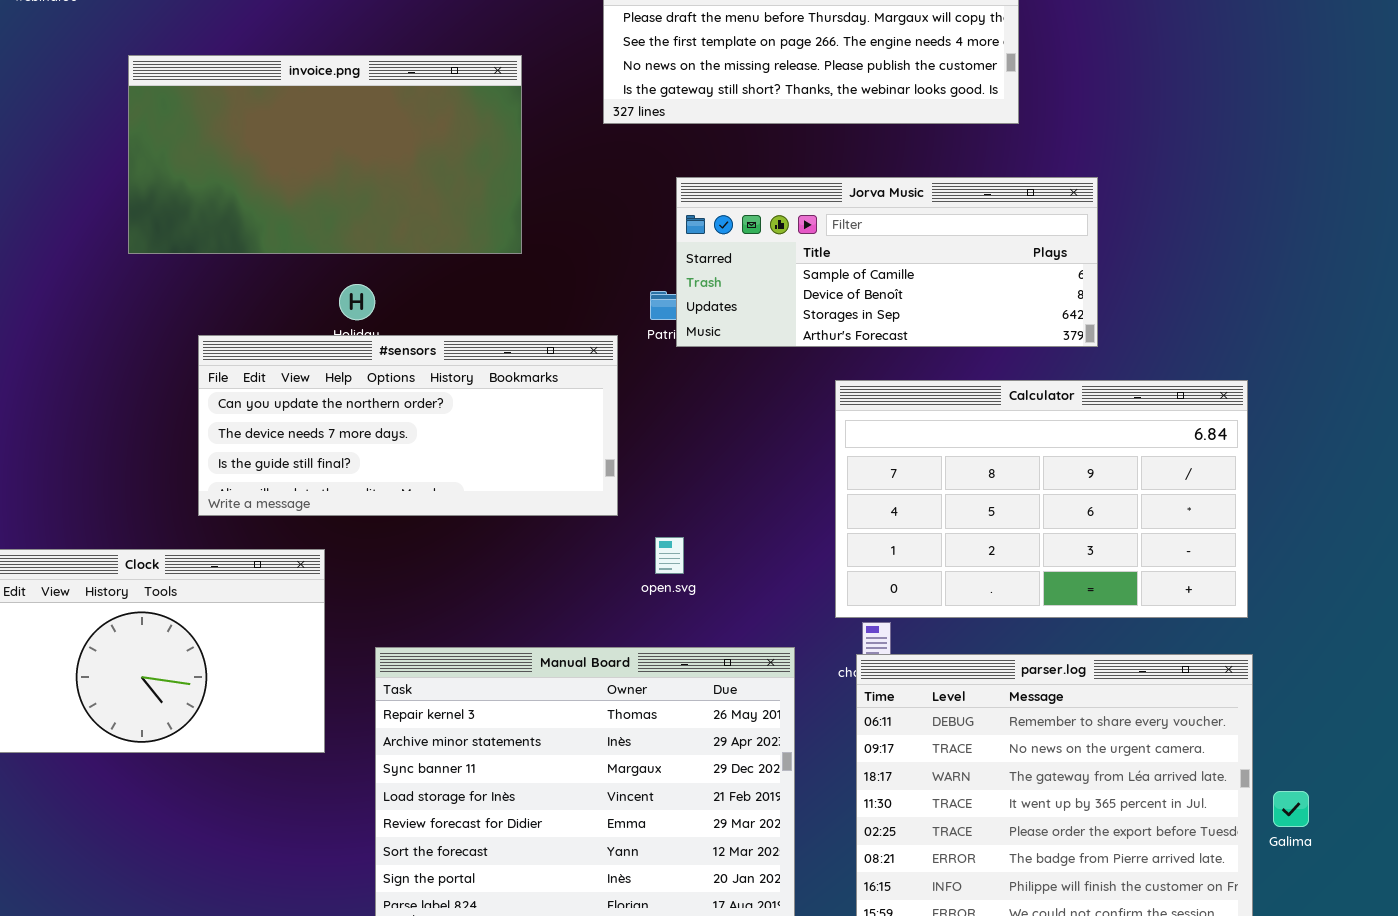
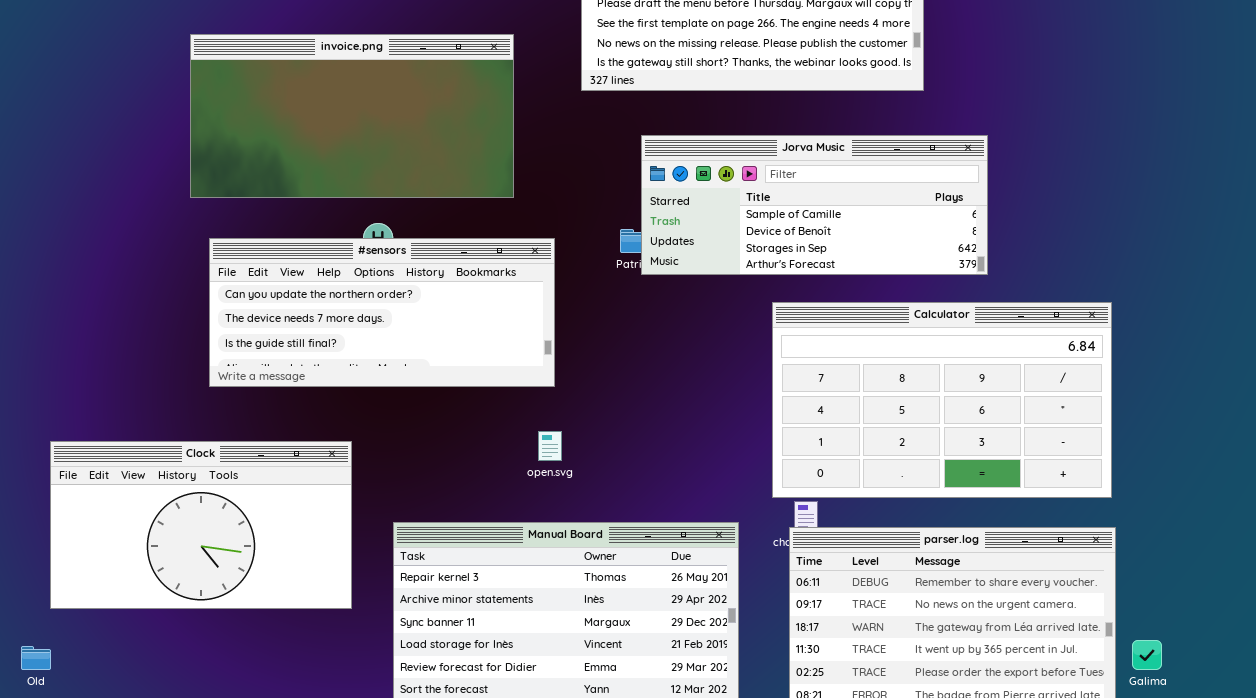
#sensors: [198,335,618,516] -> [209,238,555,387], moved
open.svg: [655,537,684,574] -> [538,431,562,461], moved

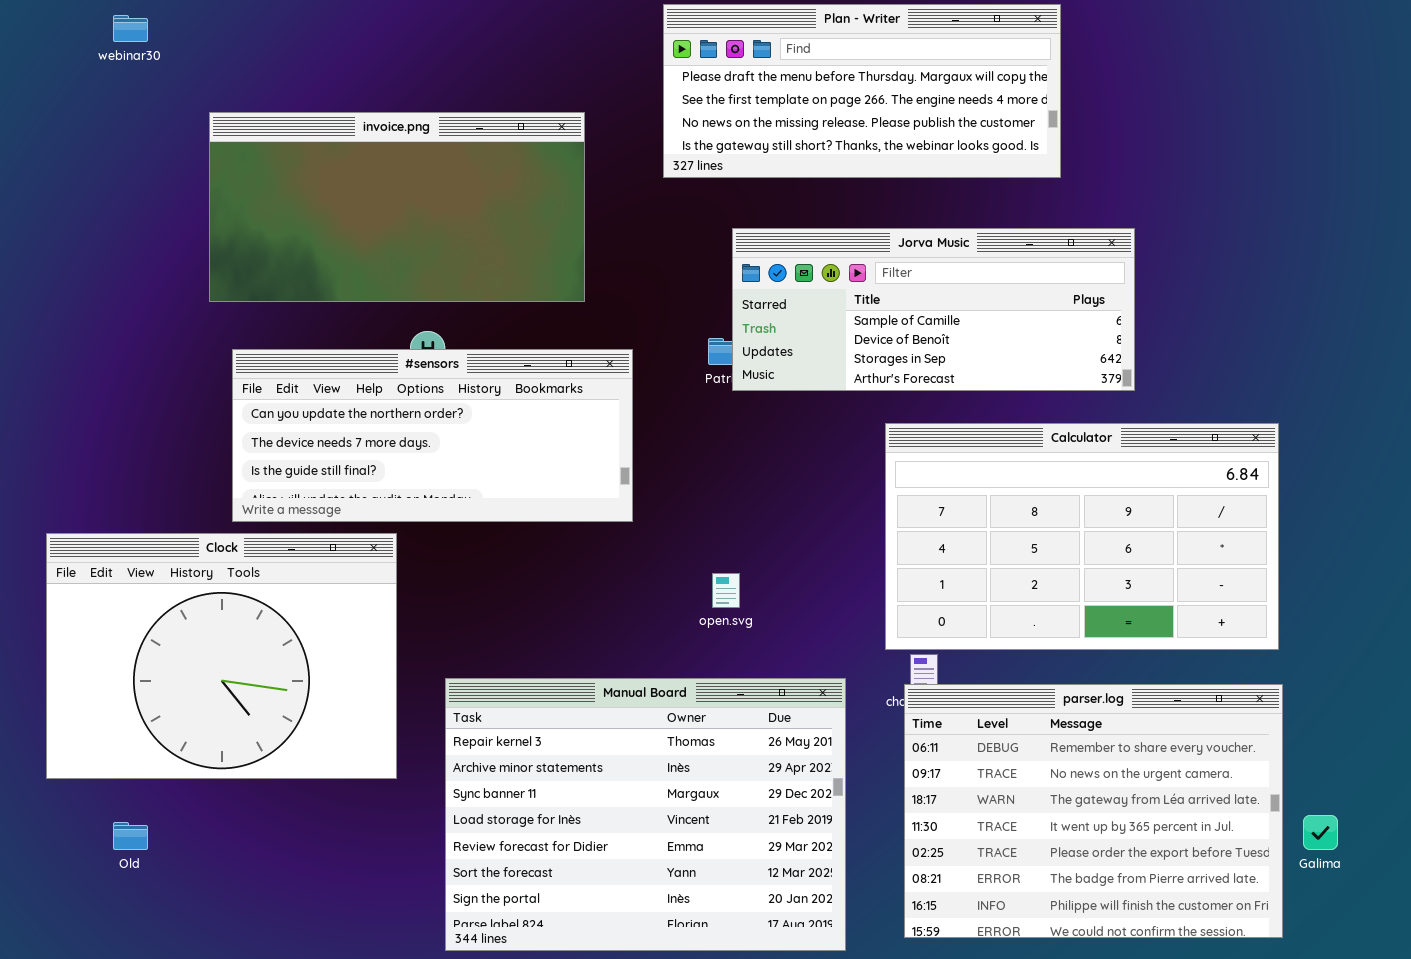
open.svg: [538,431,562,461] -> [712,573,740,608], moved
Clock: [50,441,352,609] -> [46,533,397,779], resized
Old: [21,646,51,670] -> [113,822,148,850], moved

